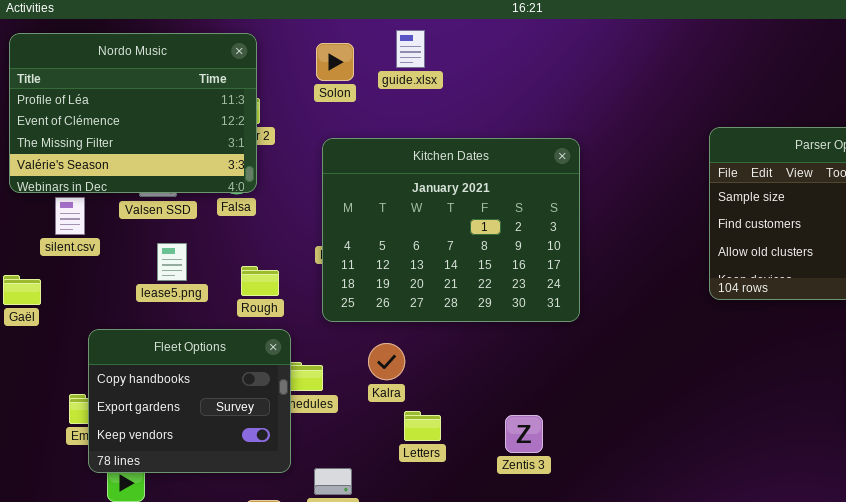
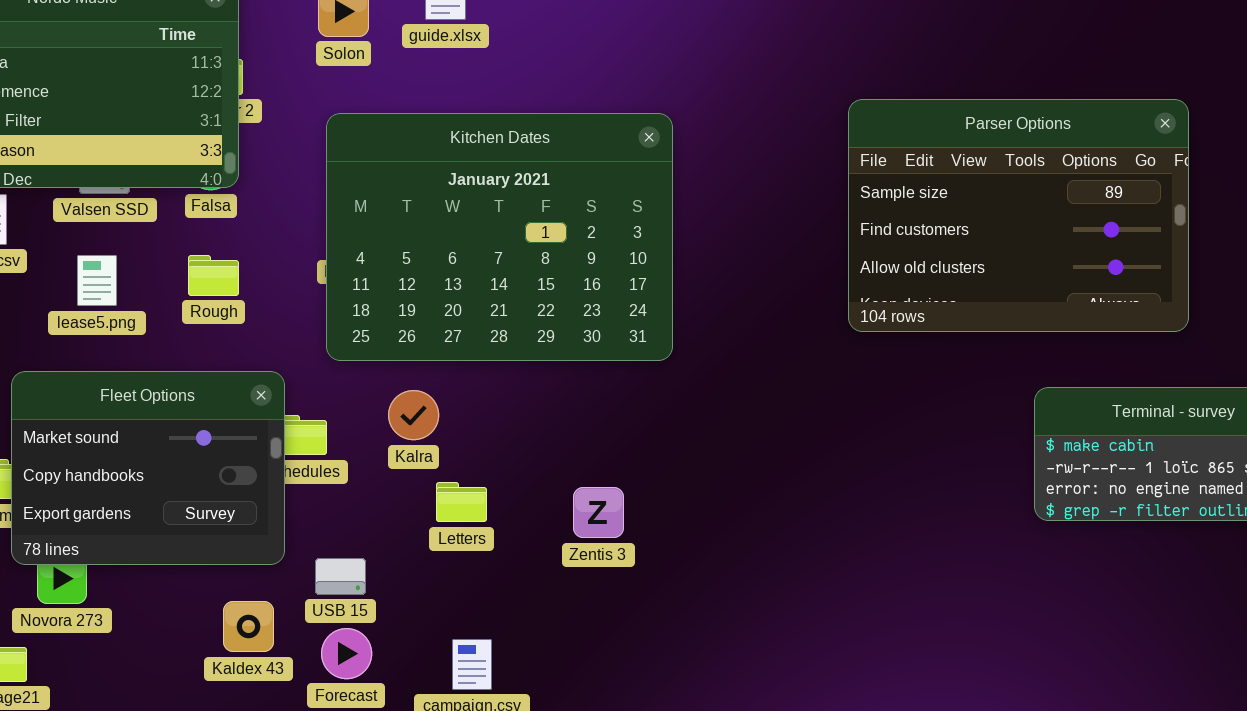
lease5.png: [157,243,187,281] -> [77,255,117,306], moved
Rough: [241,266,279,296] -> [188,255,239,296], moved
Fleet Options: [88,329,291,473] -> [11,371,285,565], scrolled up 1 row

